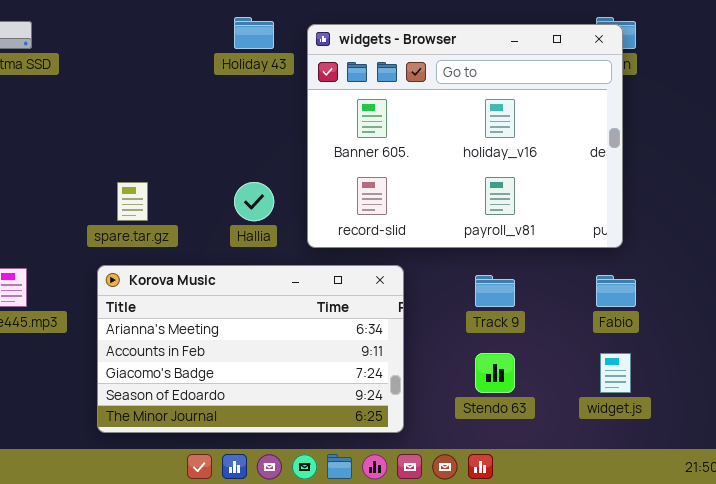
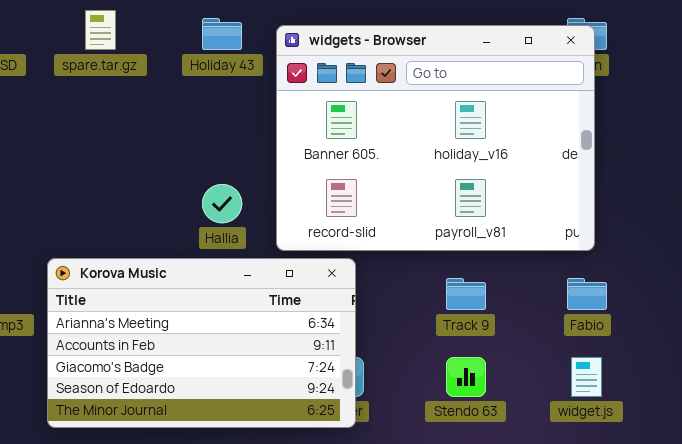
spare.tar.gz: [117,182,148,221] -> [85,10,116,50], moved
Korova Music: [97,265,404,433] -> [47,258,356,428], moved

